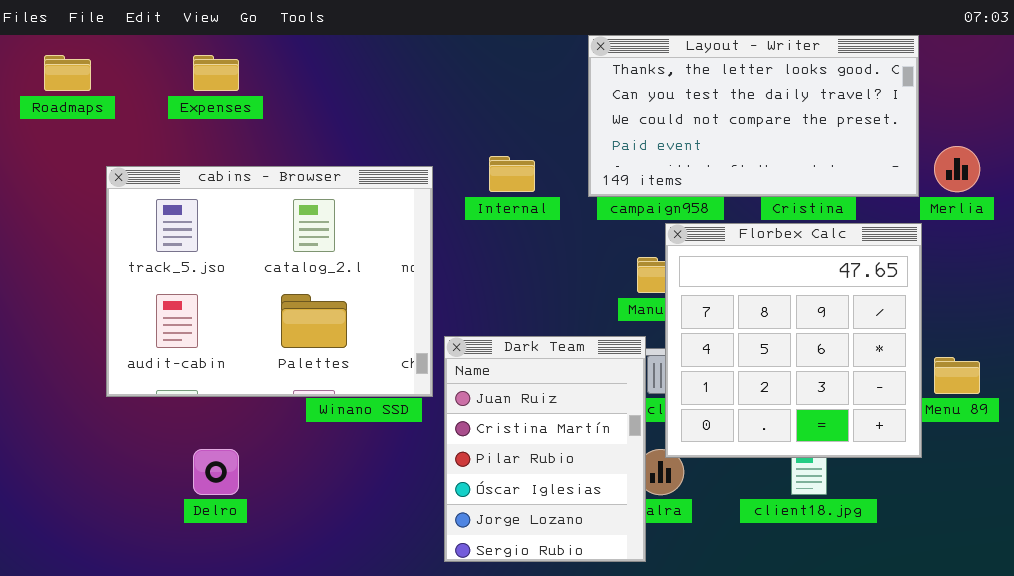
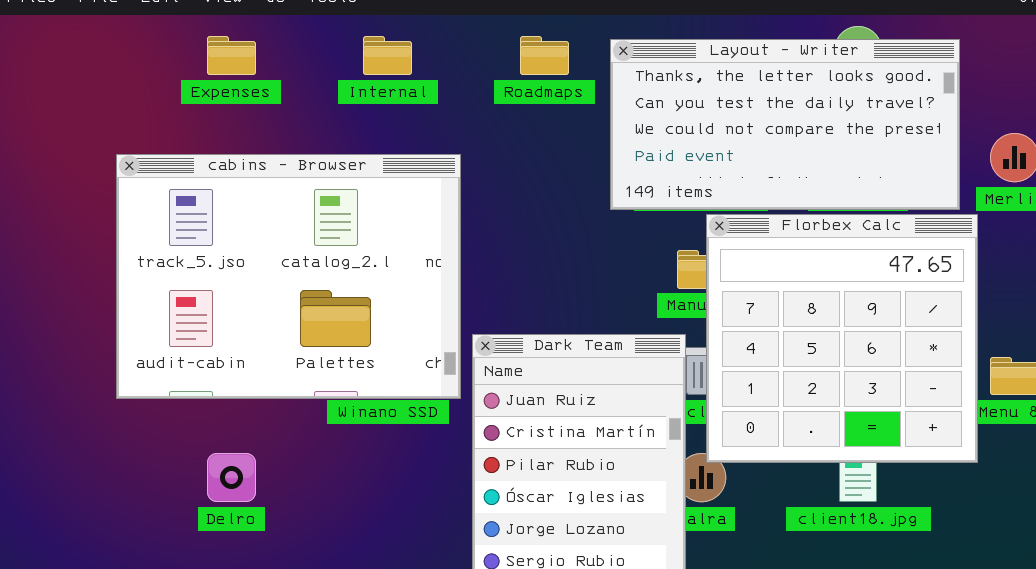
Layout - Writer: [588,35,919,197] -> [610,39,960,210], moved
Roadmaps: [44,55,91,91] -> [520,36,569,75], moved
Internal: [489,156,535,192] -> [363,36,412,75], moved

